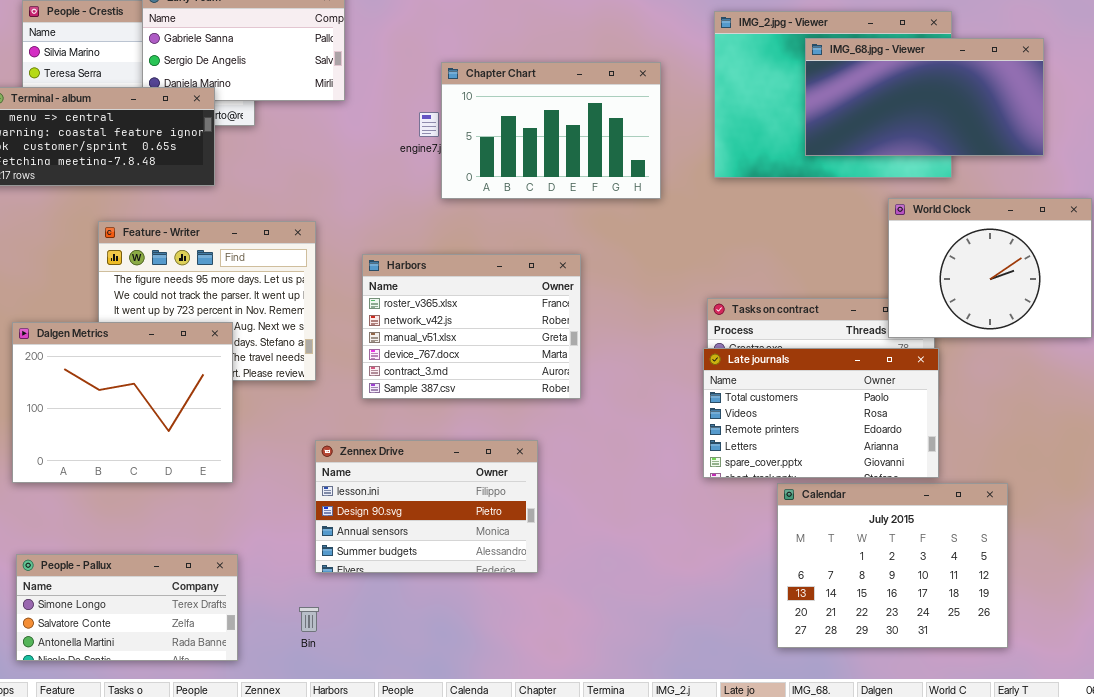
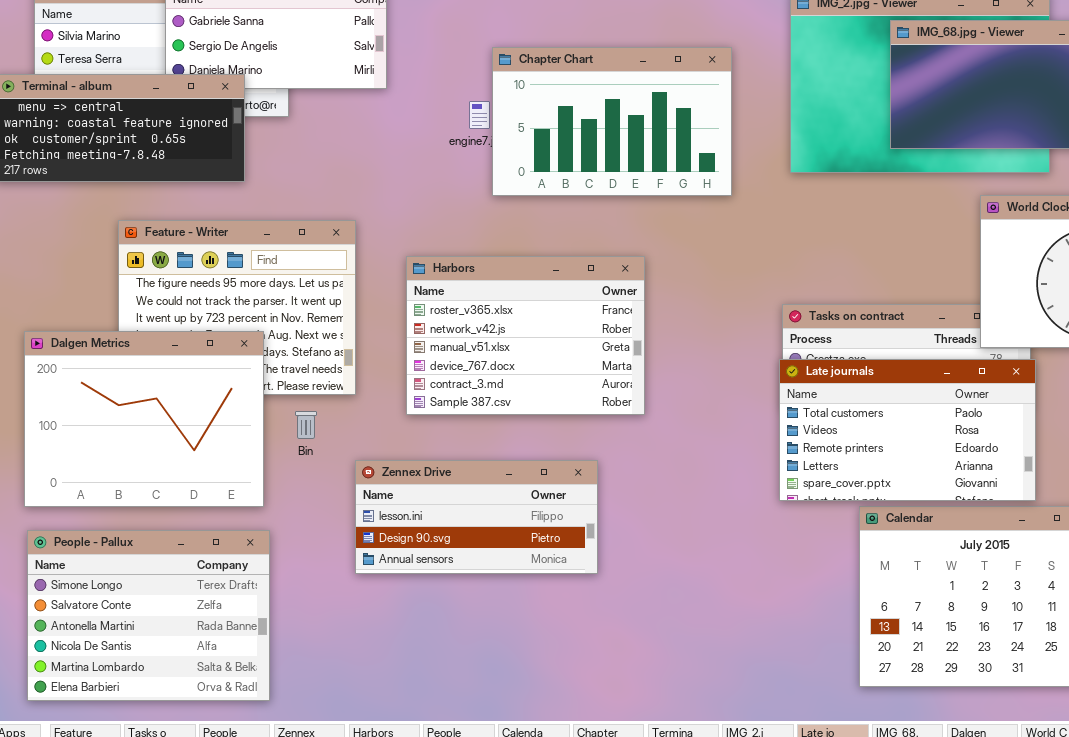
Zennex Drive: [315,440,538,573] -> [355,460,598,574], resized
People - Pallux: [16,554,238,661] -> [27,530,270,701], resized
Bin: [299,607,319,632] -> [295,411,317,439], moved

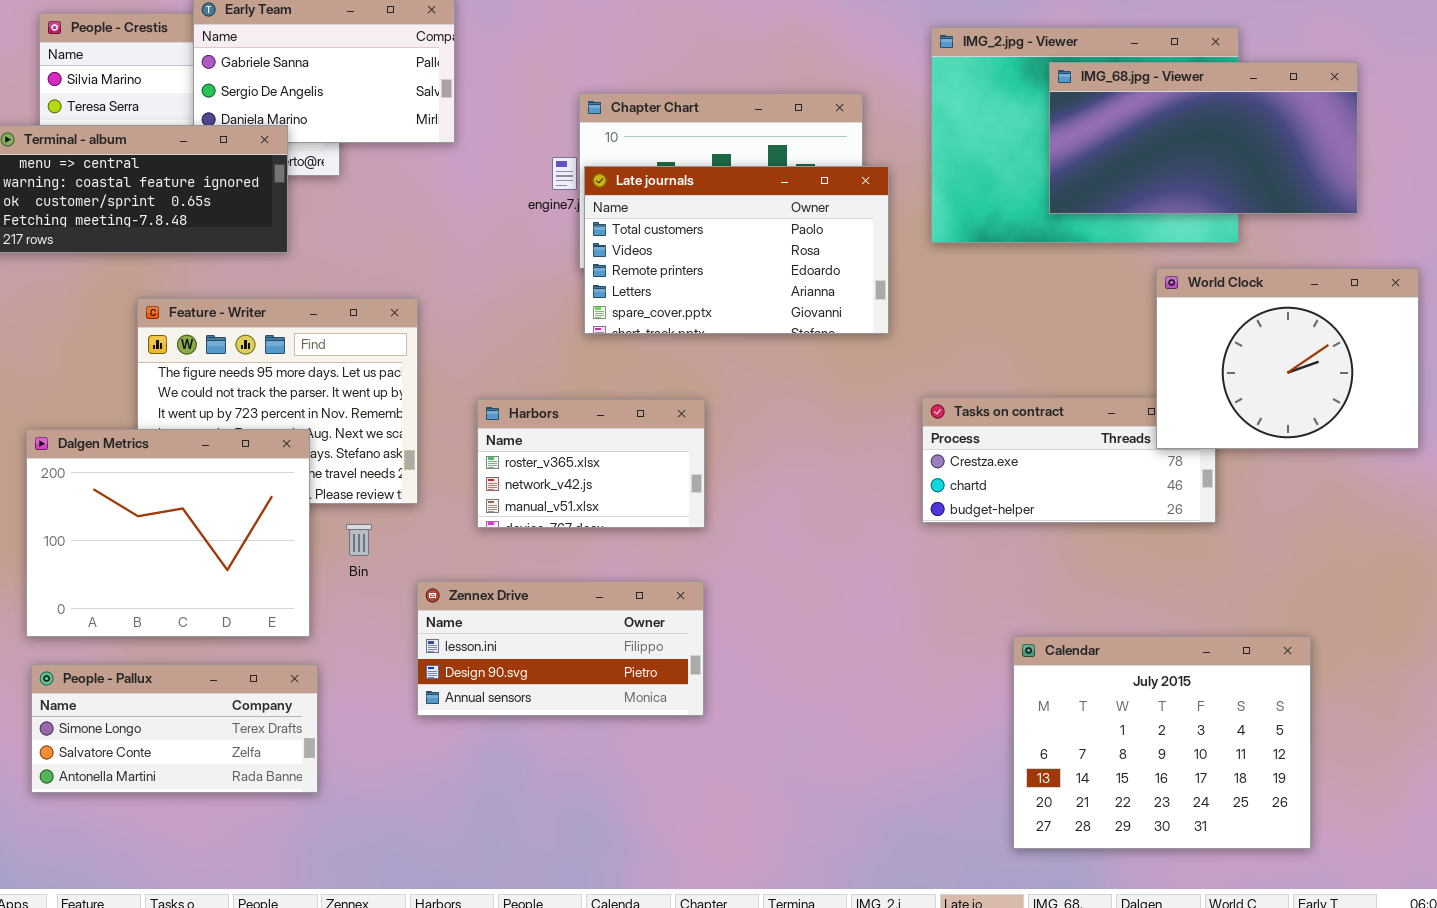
Harbors: [406,256,645,415] -> [477,399,705,528], resized
Late journals: [779,359,1036,501] -> [584,166,889,334], moved
People - Pallux: [27,530,270,701] -> [31,664,318,793], resized

